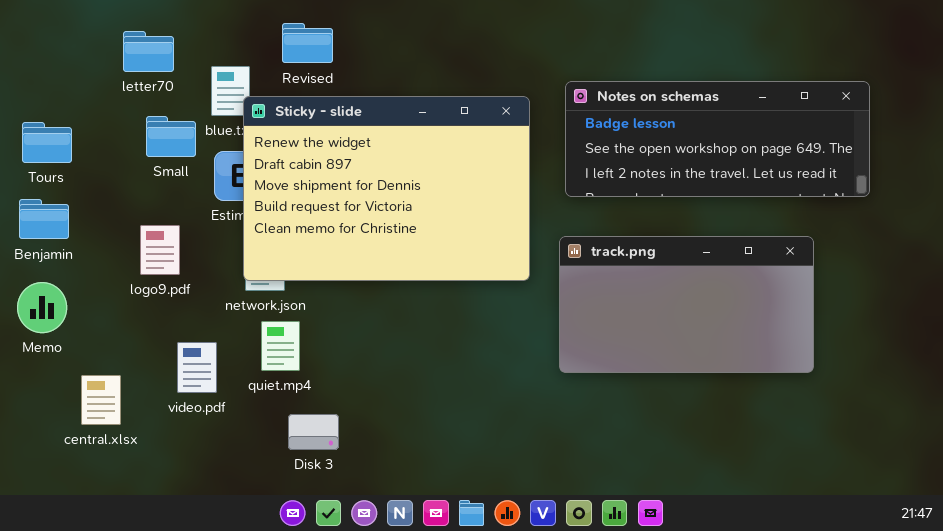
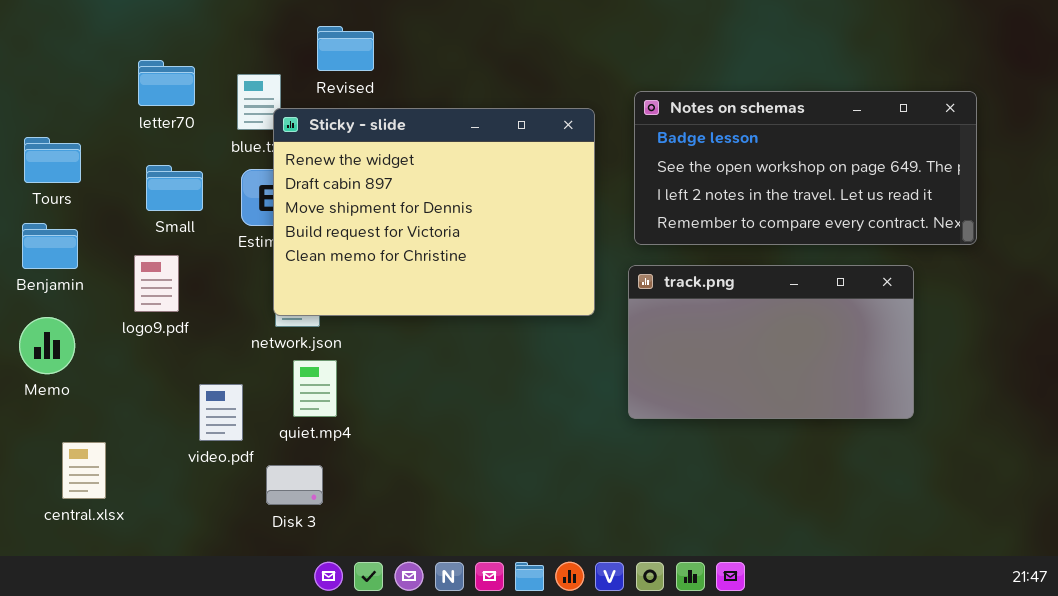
letter70: [123,31,174,72] -> [138,60,195,106], moved
Notes on schemas: [565,81,870,197] -> [634,91,977,245], resized
Small: [146,116,196,157] -> [146,165,203,211], moved
logo9.pdf: [140,225,180,275] -> [134,255,179,312], moved
central.xlsx: [81,375,121,425] -> [62,442,106,499], moved
Disk 3: [288,414,339,450] -> [266,465,323,505], moved

